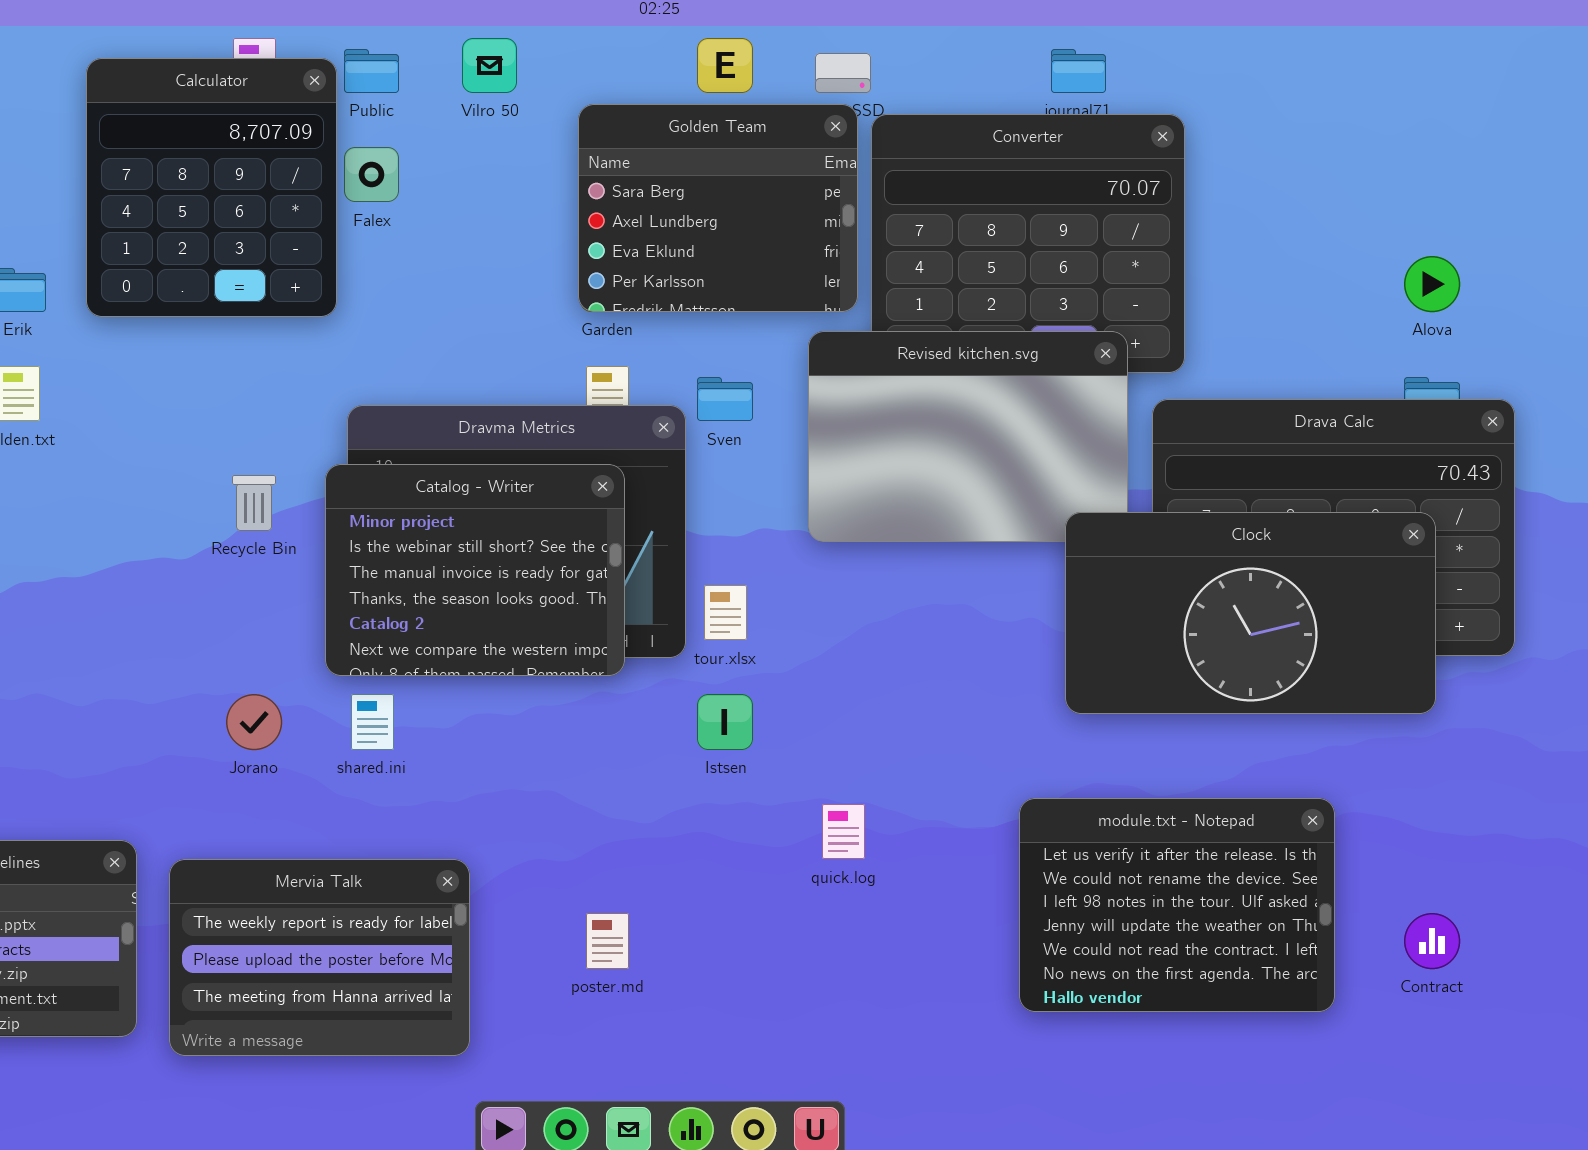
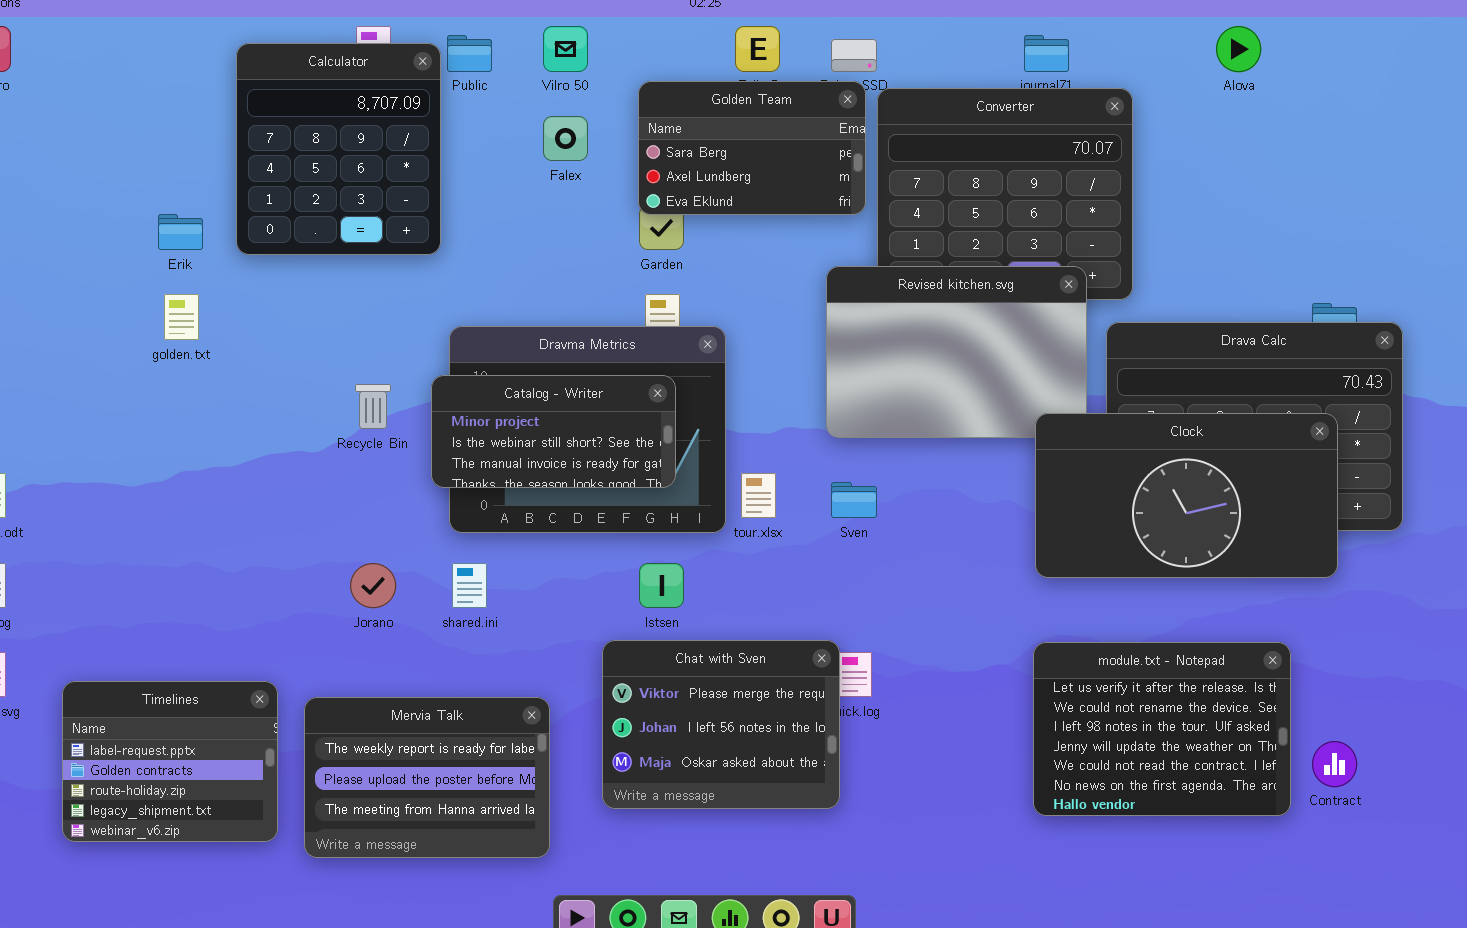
Golden Team: [578,104,858,312] -> [638,81,866,215], resized
Falex: [344,147,399,202] -> [543,116,588,161], moved
Alova: [1404,256,1460,312] -> [1216,26,1261,72], moved
Sven: [697,377,753,421] -> [831,482,877,518], moved
Catalog - Writer: [325,464,625,676] -> [431,375,676,488], resized
Istsen: [697,694,753,750] -> [639,563,684,608], moved
Chat with Sven: none -> [602,640,840,809], opened
module.txt - Notepad: [1019,798,1335,1012] -> [1033,642,1291,816], moved

